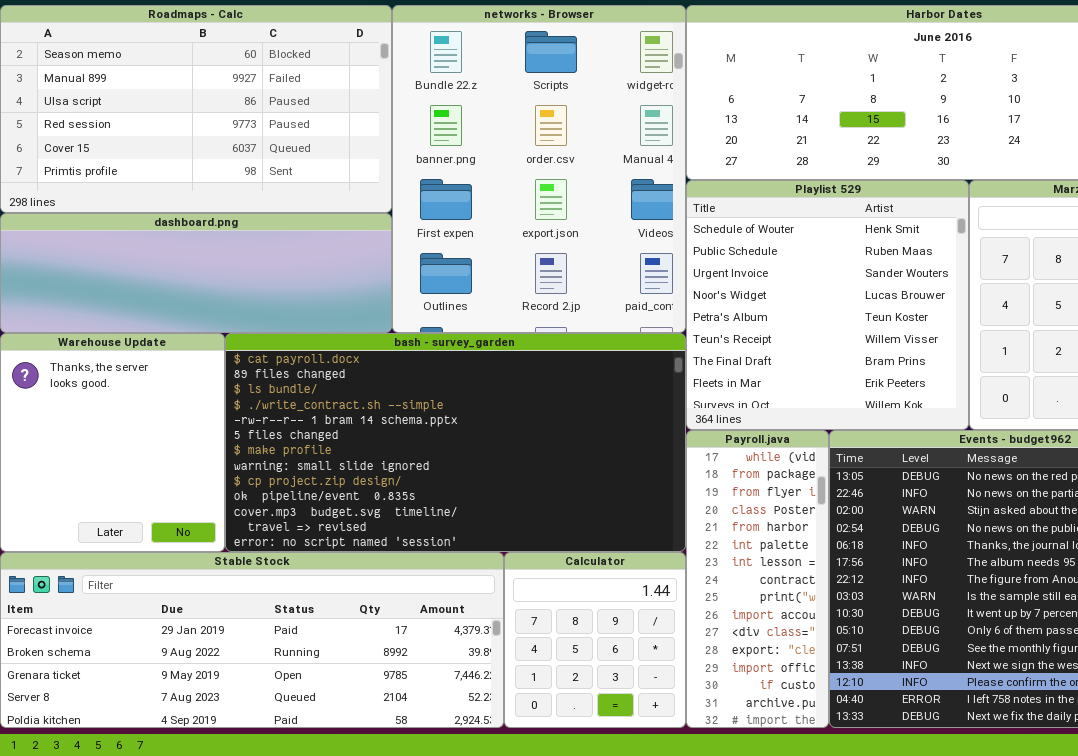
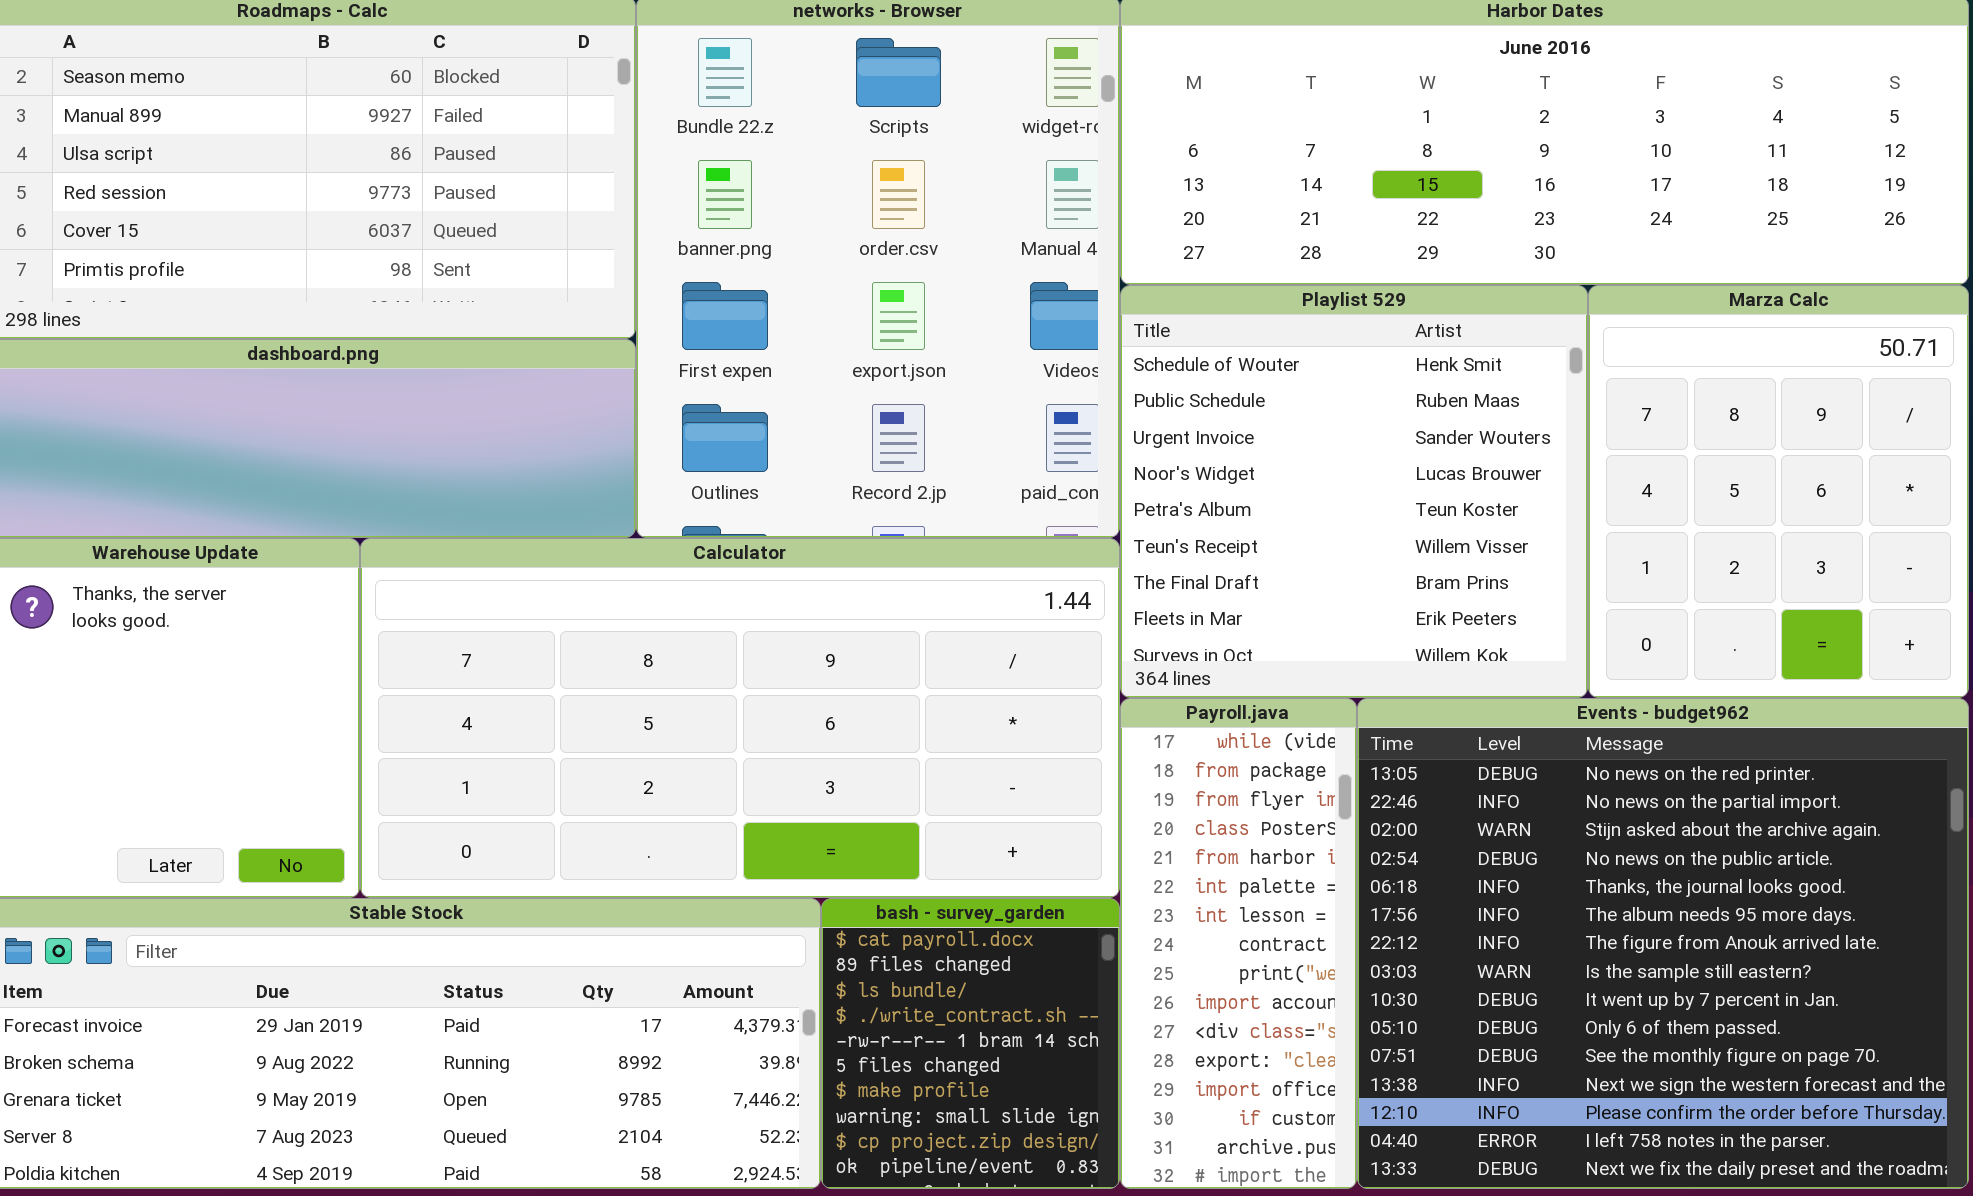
bash - survey_garden: [225,333,686,552] -> [821,898,1120,1189], moved, resized
Calculator: [504,552,686,728] -> [360,538,1120,898], moved, resized

